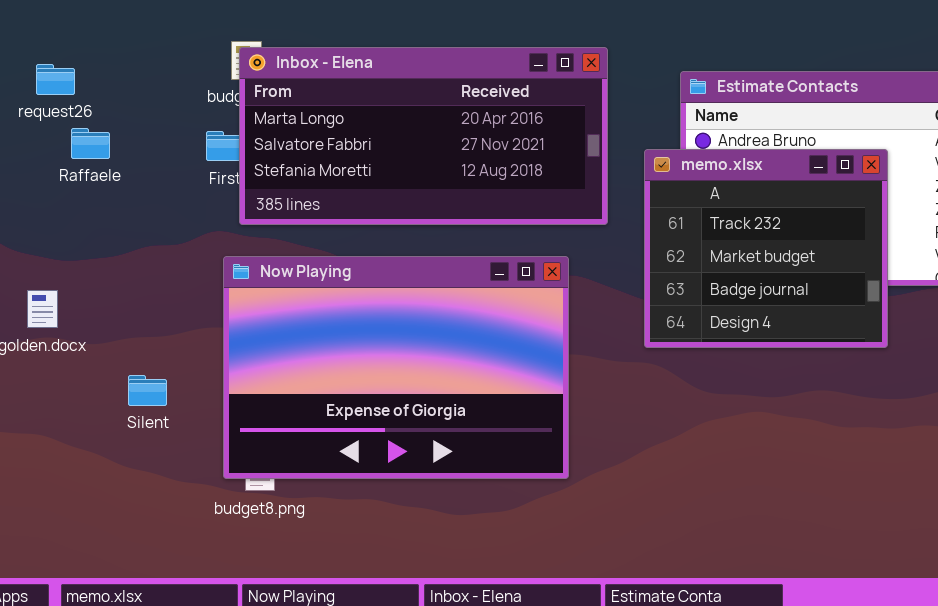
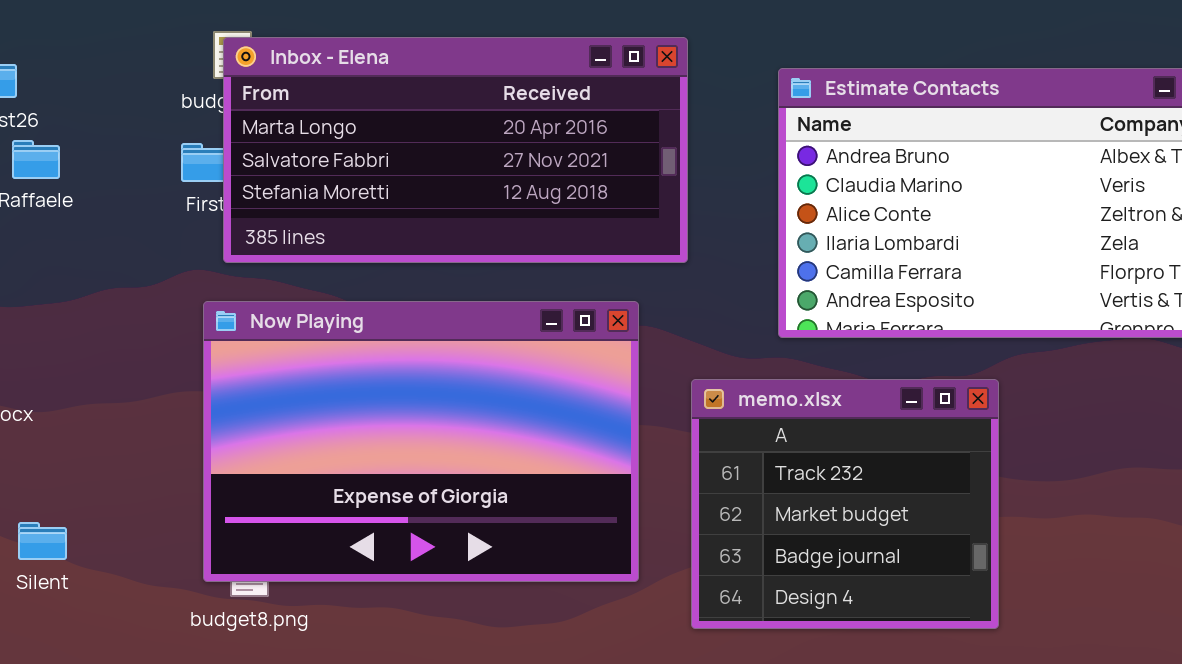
memo.xlsx: [644,149,888,348] -> [691,379,999,629], moved
Silent: [128,375,167,406] -> [18,522,67,560], moved

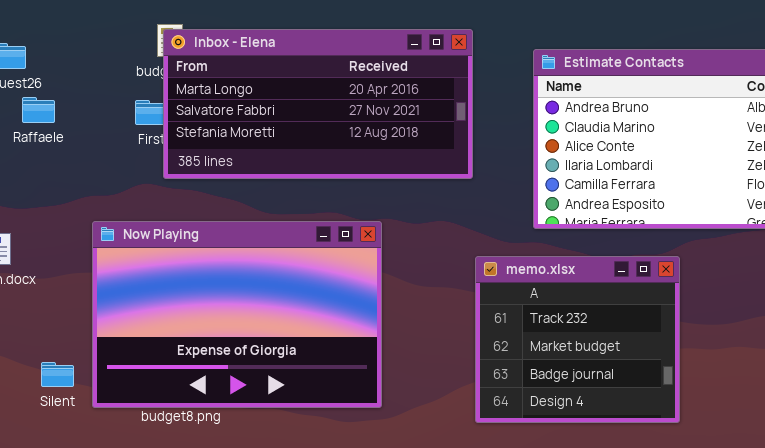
Now Playing: [203,301,639,582] -> [92,221,382,408], moved
Silent: [18,522,67,560] -> [41,362,74,387], moved

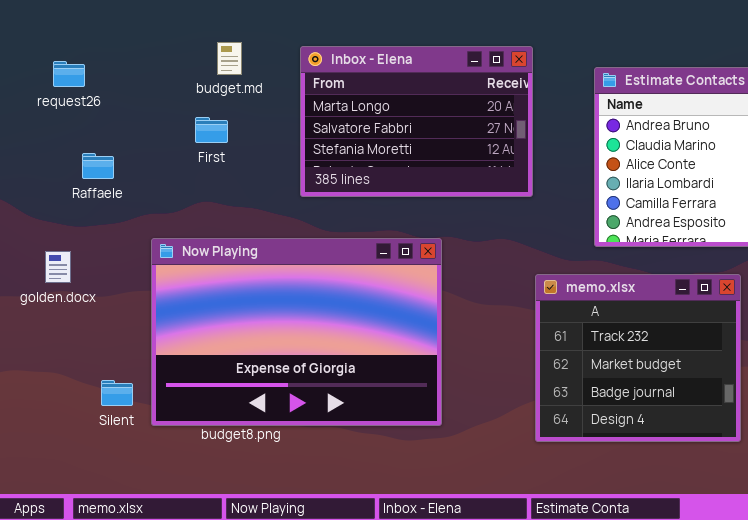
Inbox - Elena: [163,29,473,179] -> [300,46,533,197], resized
Raffaele: [22,97,55,123] -> [82,153,114,179], moved

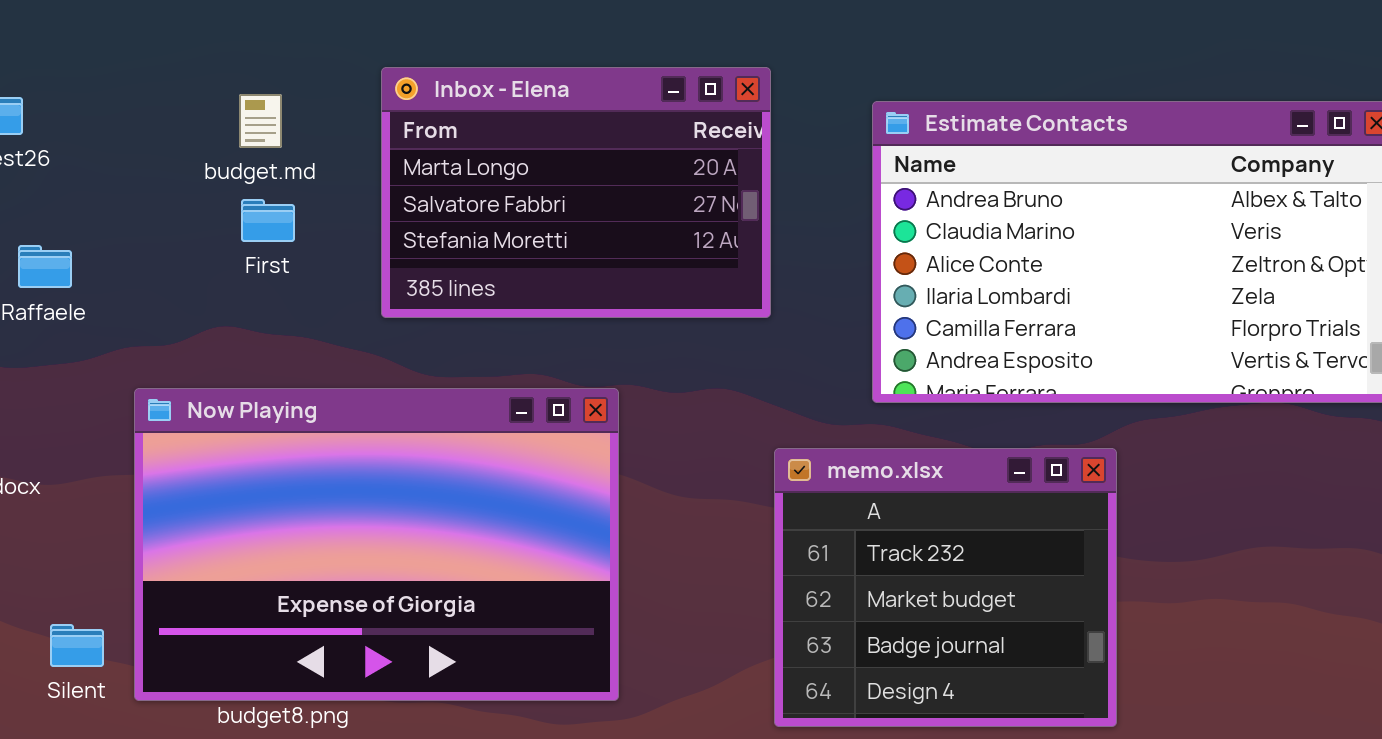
budget.md: [217,42,242,75] -> [239,94,282,148], moved
First: [195,117,228,143] -> [241,199,295,242], moved

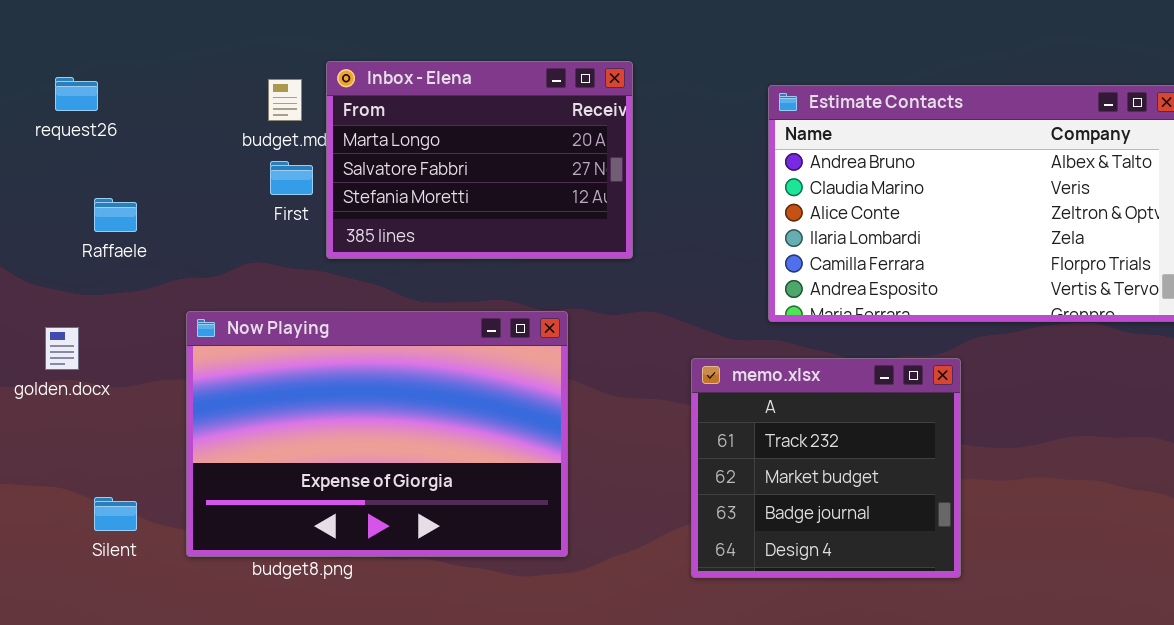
Inbox - Elena: [381,67,771,318] -> [326,61,633,259], moved
Silent: [50,624,104,667] -> [94,497,137,531], moved

